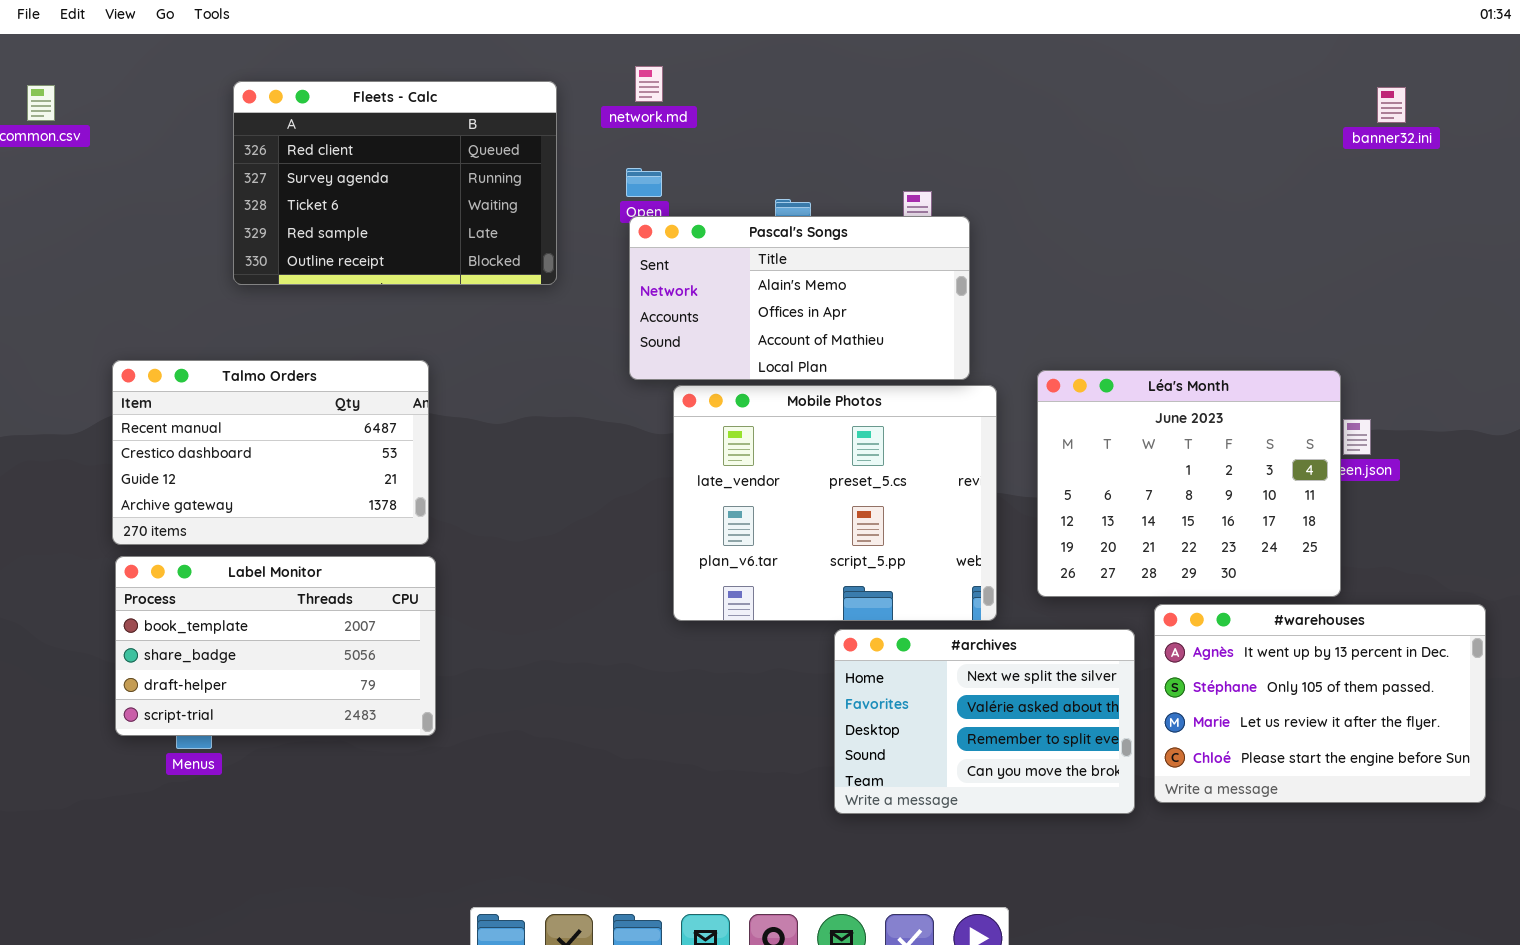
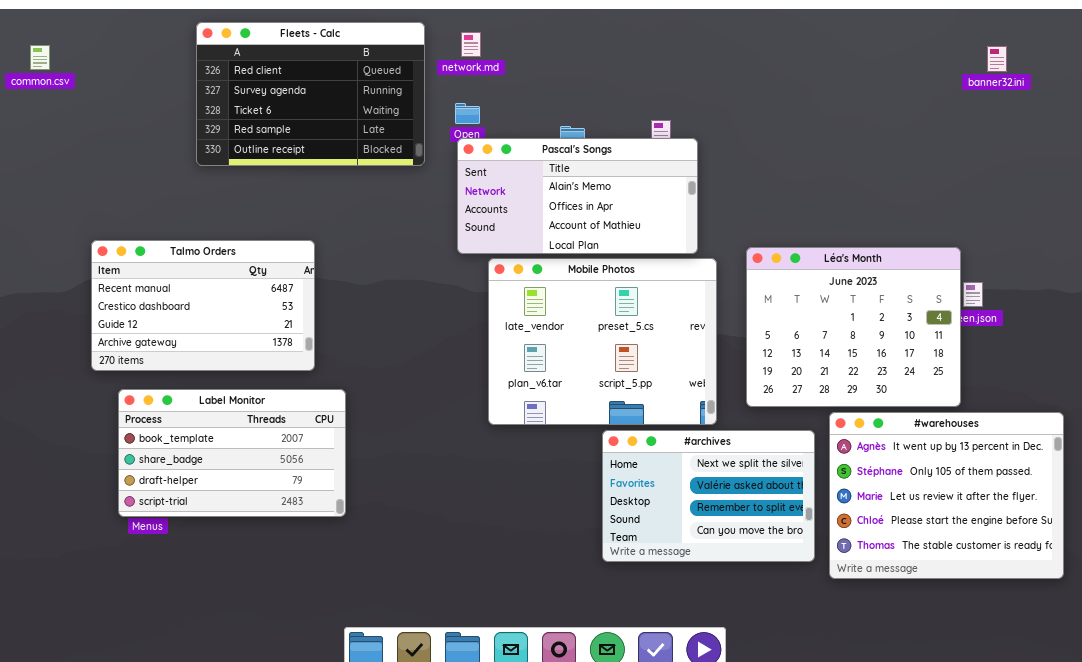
Fleets - Calc: [233,81,557,285] -> [196,22,425,166], moved
Label Monitor: [115,556,436,736] -> [118,389,346,517], moved
#warehouses: [1154,604,1486,803] -> [829,412,1064,579], resized

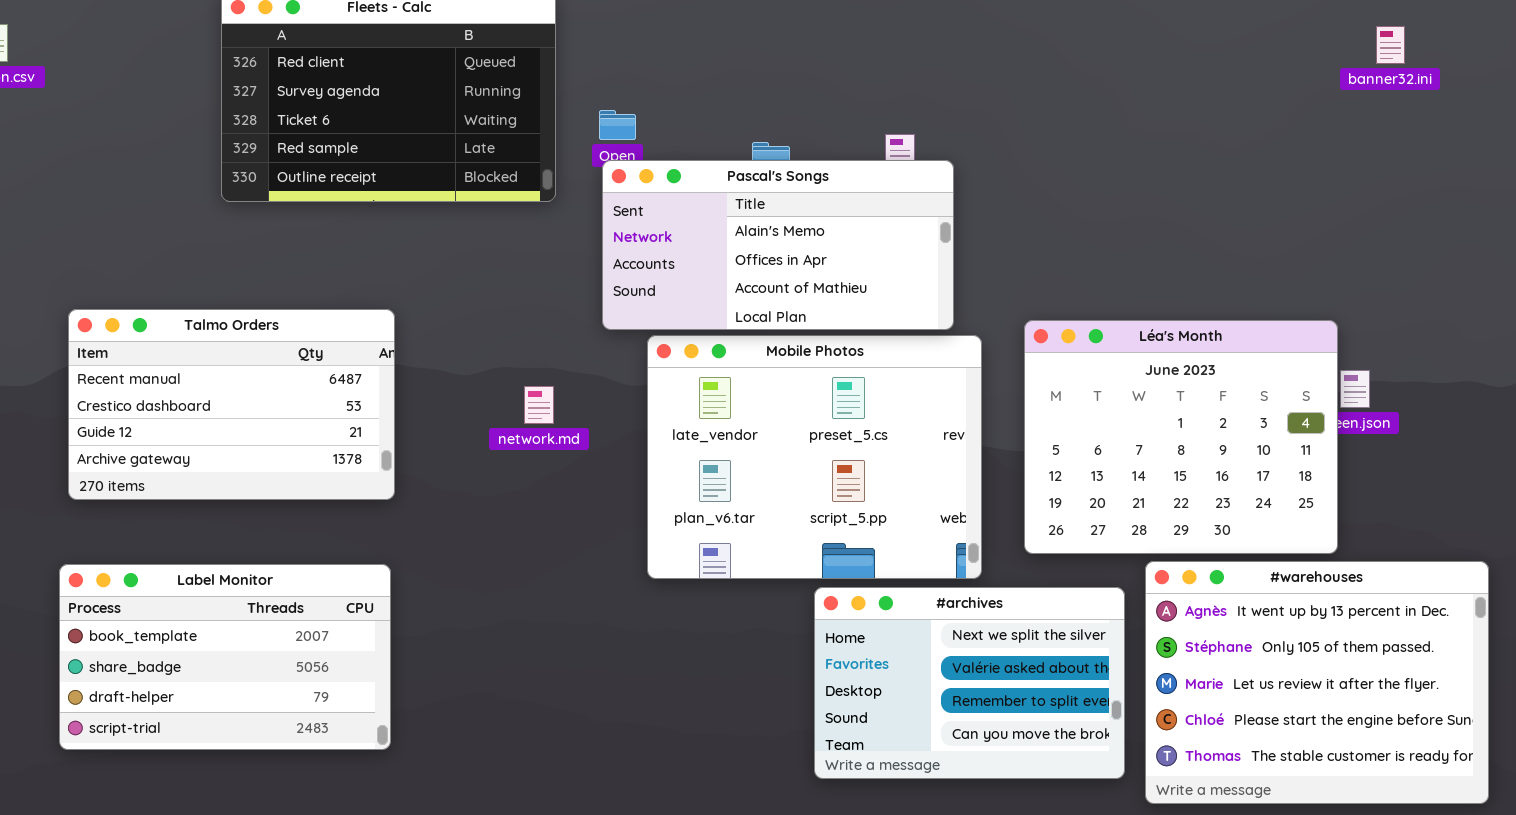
network.md: [461,32,481,57] -> [524,386,554,424], moved
Label Monitor: [118,389,346,517] -> [59,564,391,750], moved

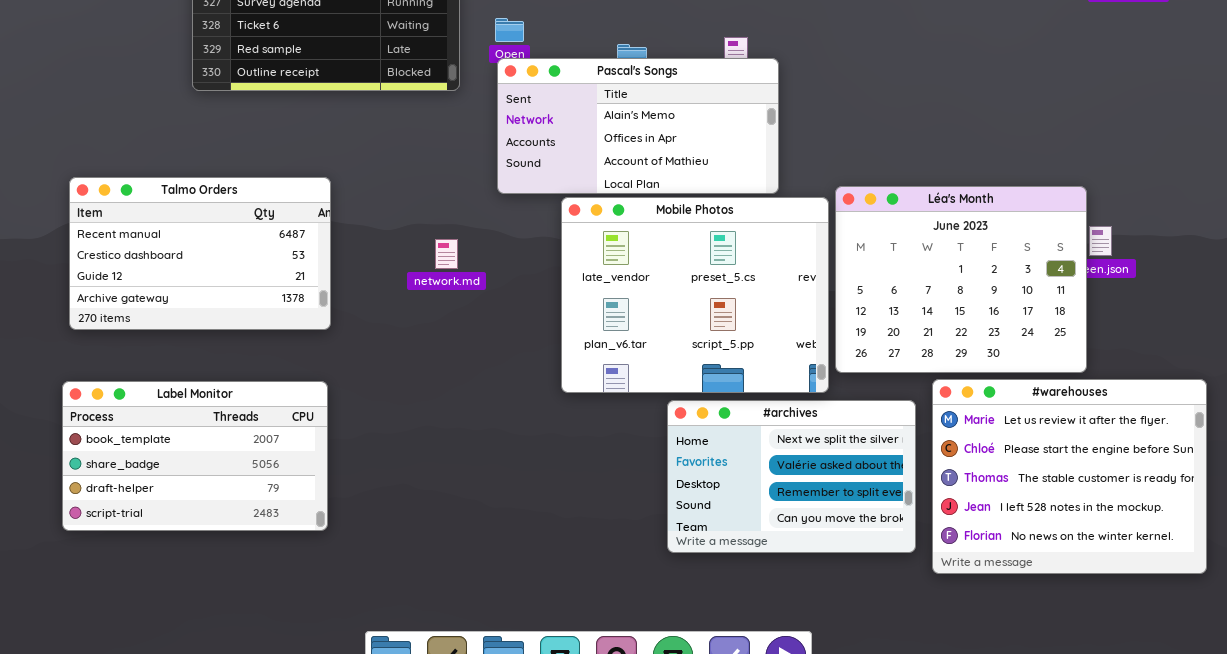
Mobile Photos: [647,335,982,579] -> [561,197,829,393], moved
#warehouses: [1145,561,1489,804] -> [932,379,1207,574], scrolled down 2 rows

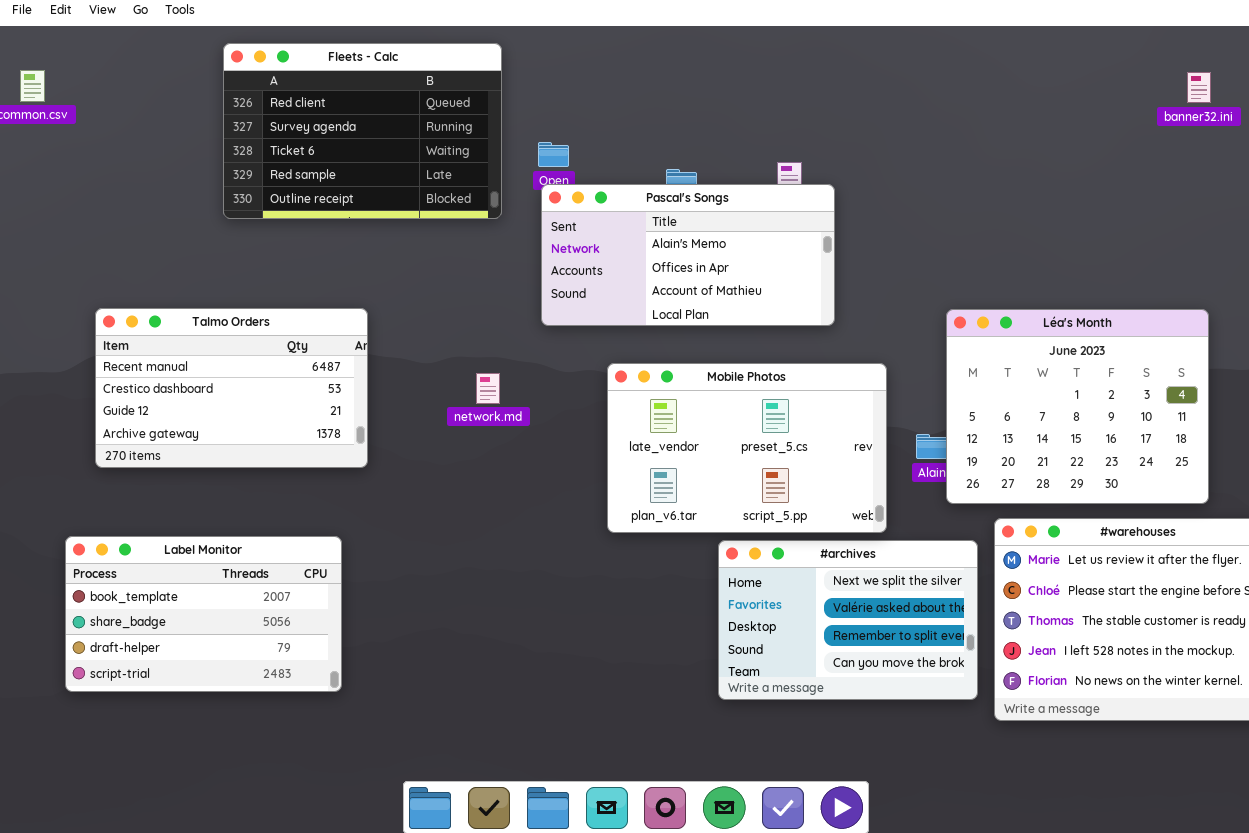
Léa's Month: [835,186,1087,373] -> [946,309,1209,504], moved
Mobile Photos: [561,197,829,393] -> [607,363,887,533], resized
Label Monitor: [62,381,328,531] -> [65,536,342,692], moved

